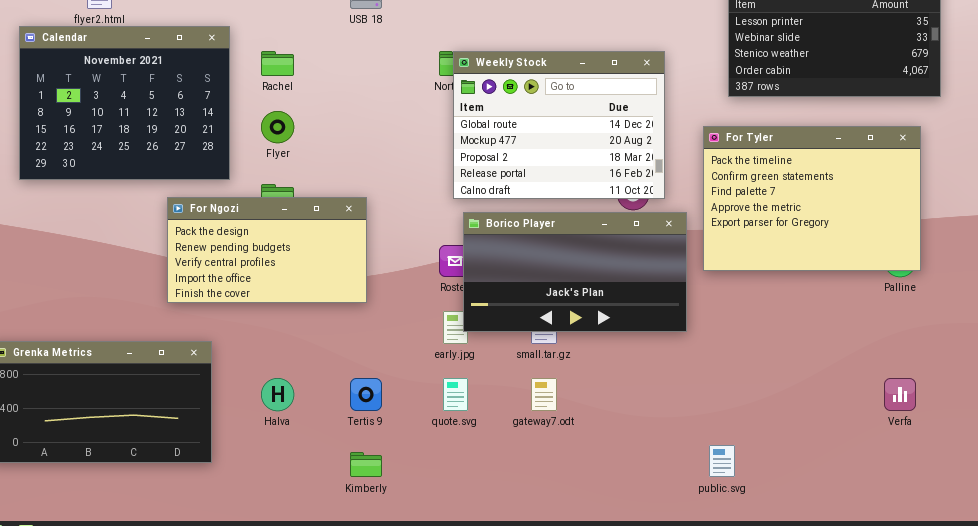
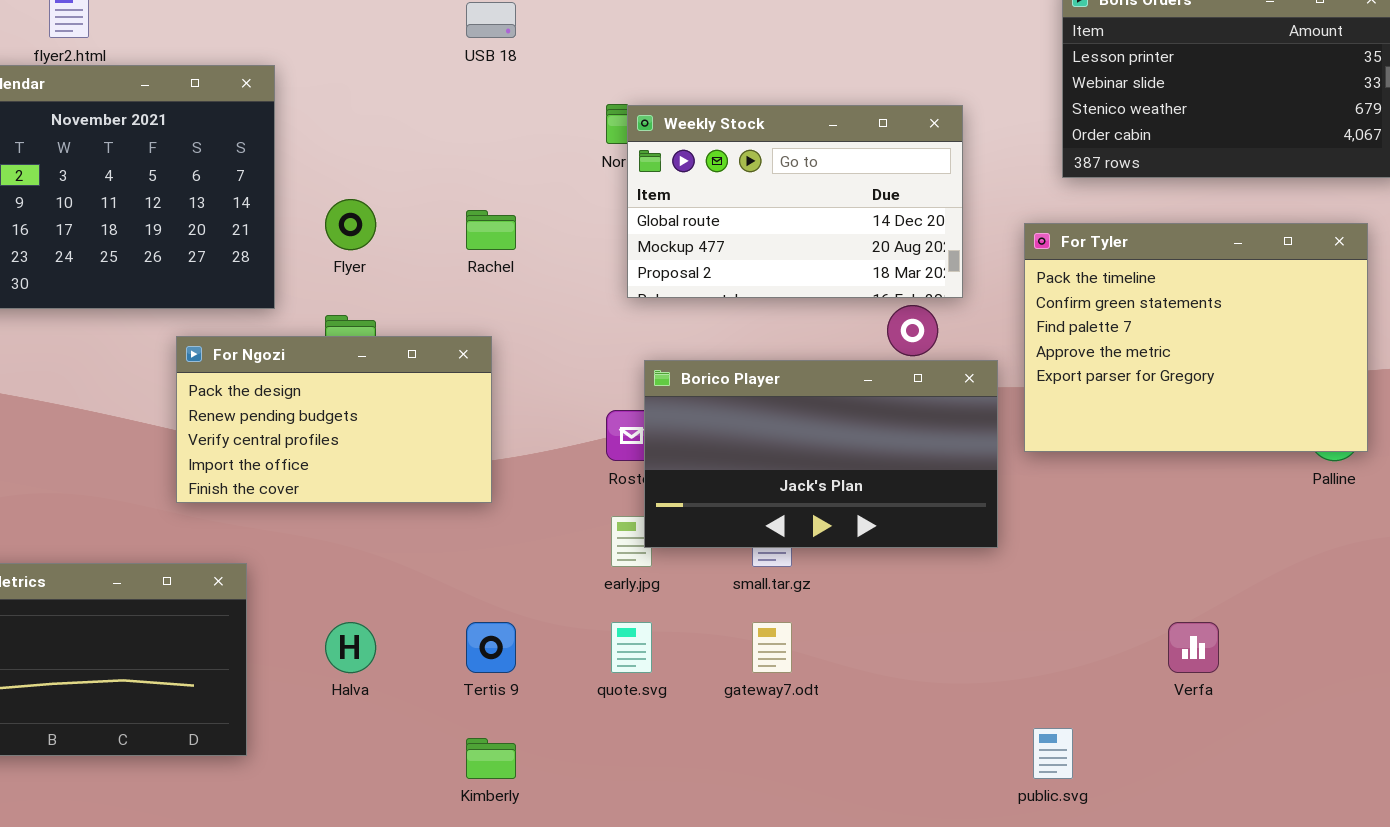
Rachel: [261,51,294,76] -> [466,210,516,250], moved
Weekly Stock: [453,51,665,199] -> [627,105,963,298], resized
Verfa: [884,378,916,411] -> [1168,622,1219,673], moved

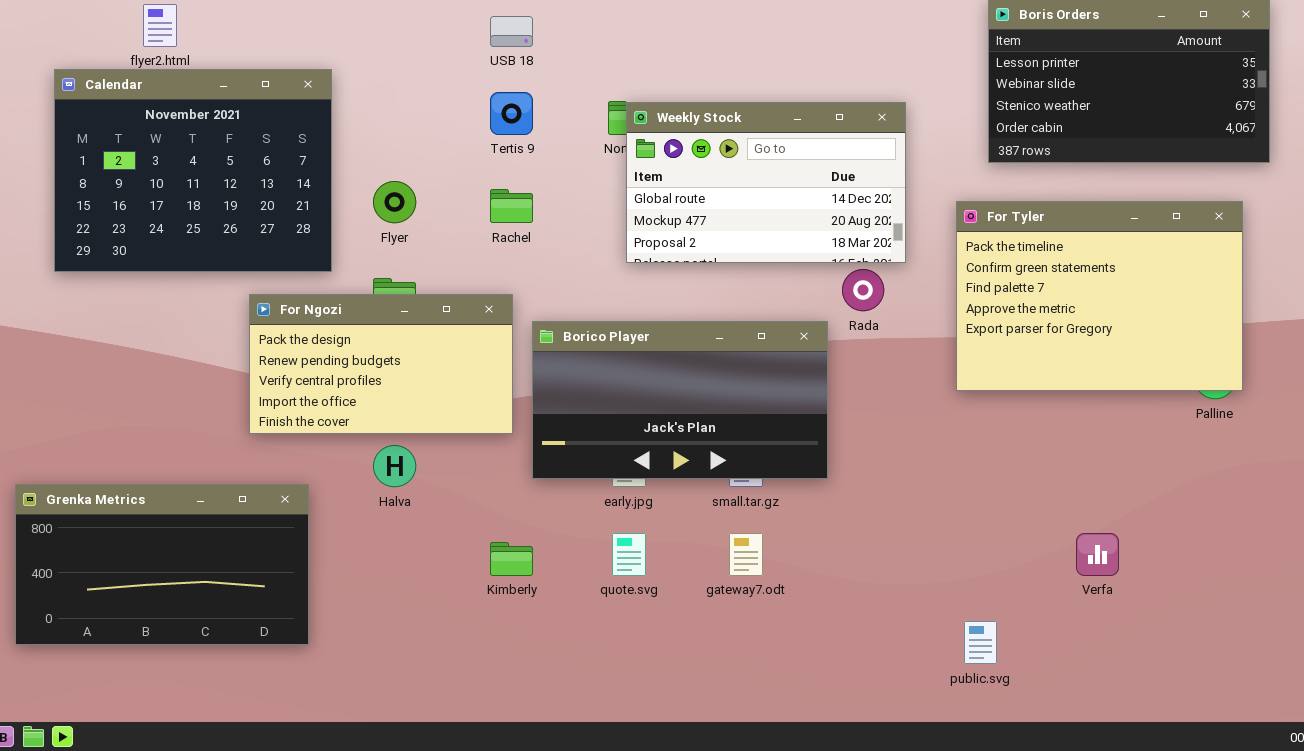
Borico Player: [644,360,998,548] -> [532,321,828,479], moved
Halva: [325,622,376,673] -> [373,445,416,487], moved
Tertis 9: [466,622,516,673] -> [490,92,533,135], moved
Kimberly: [466,738,516,779] -> [490,542,533,576], moved

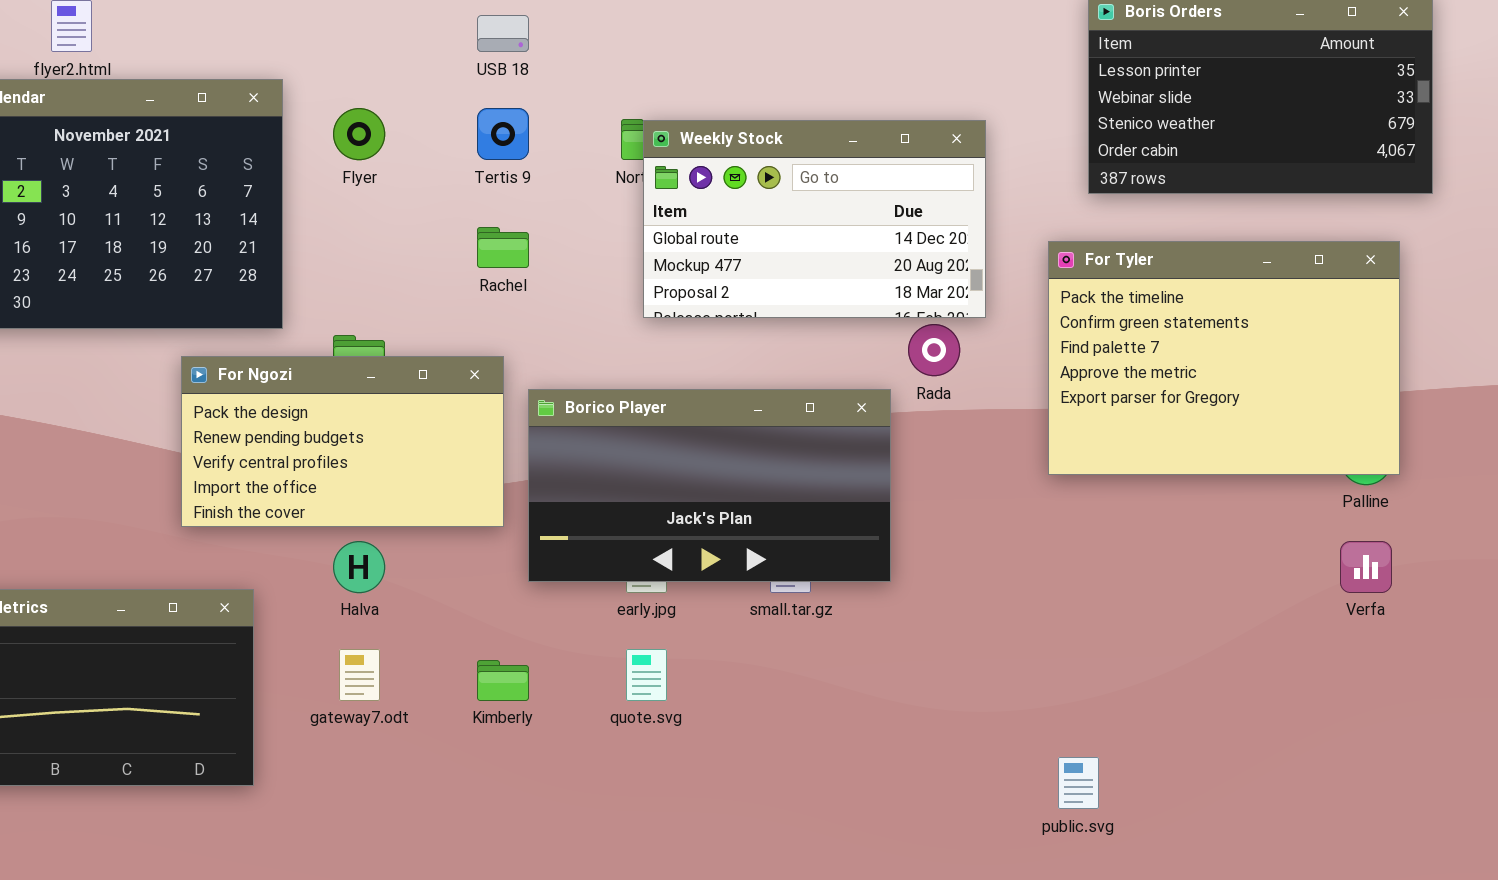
Flyer: [373,181,416,223] -> [333,108,385,160], moved
gateway7.odt: [729,533,763,576] -> [339,649,380,701], moved
Verfa: [1076,533,1119,576] -> [1340,541,1392,593], moved

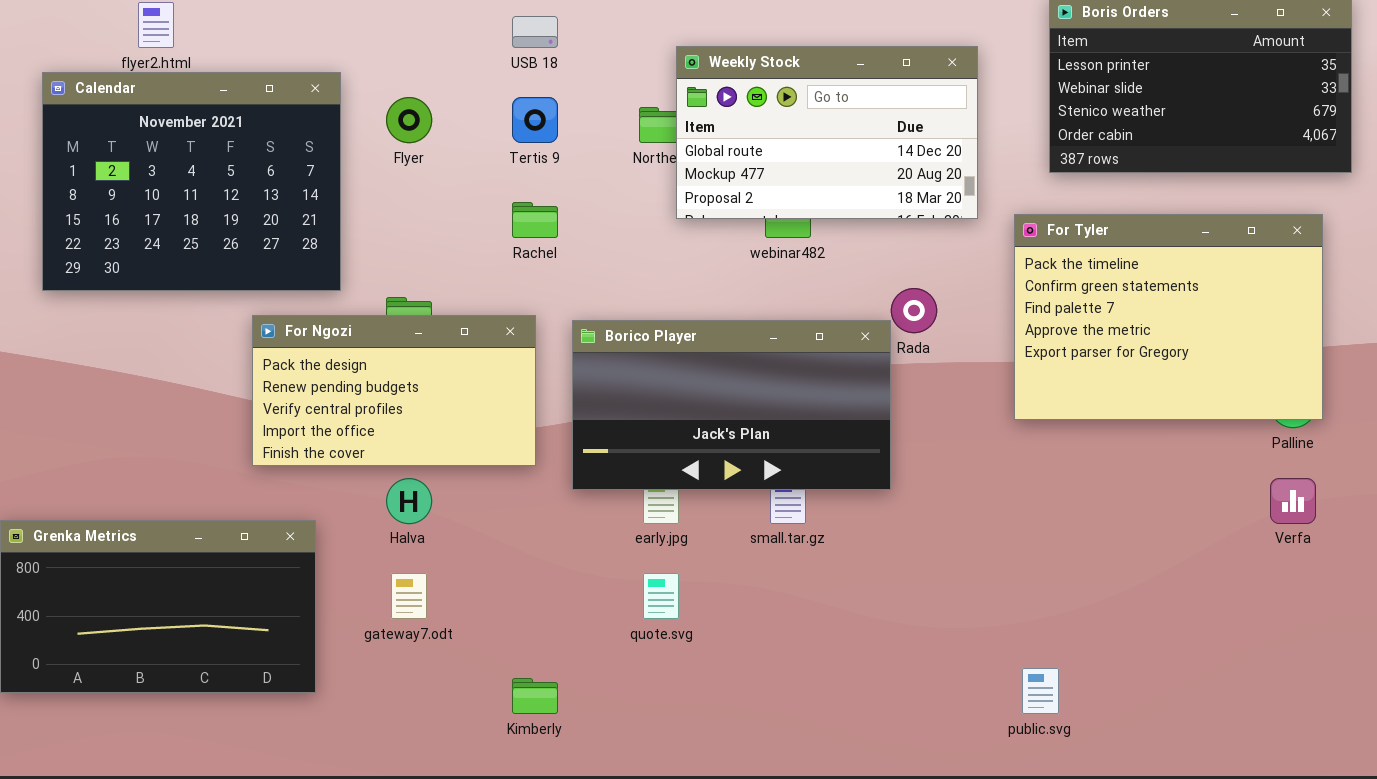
Weekly Stock: [643,120,986,318] -> [676,46,978,219], moved
Borico Player: [528,389,891,582] -> [572,320,891,490], moved
Kimberly: [477,660,529,701] -> [512,678,558,714], moved

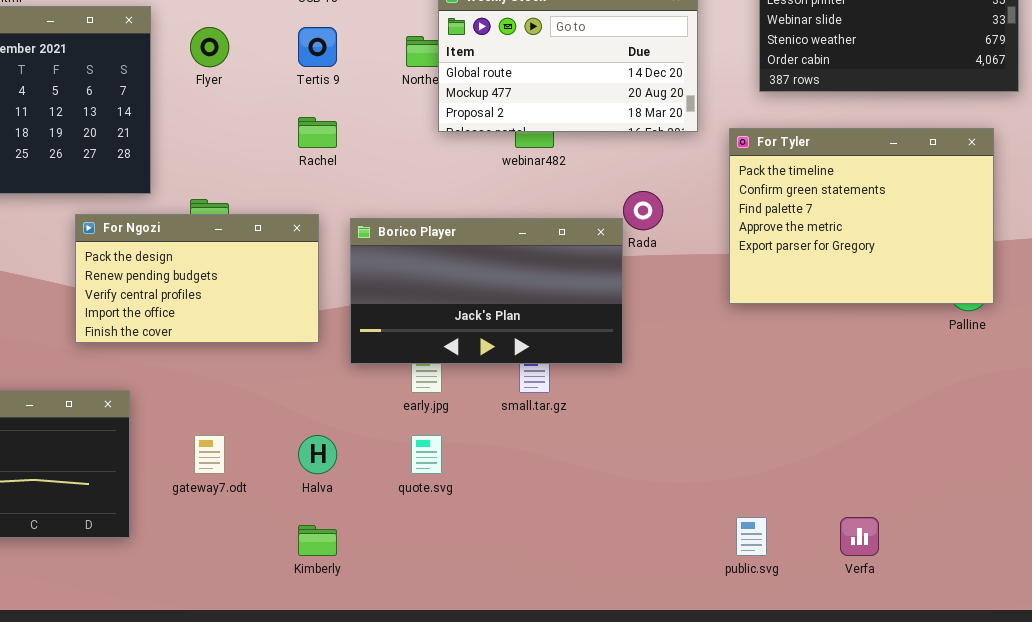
Halva: [386,478,432,524] -> [298,435,337,474], moved
Verfa: [1270,478,1316,524] -> [840,517,879,556], moved

